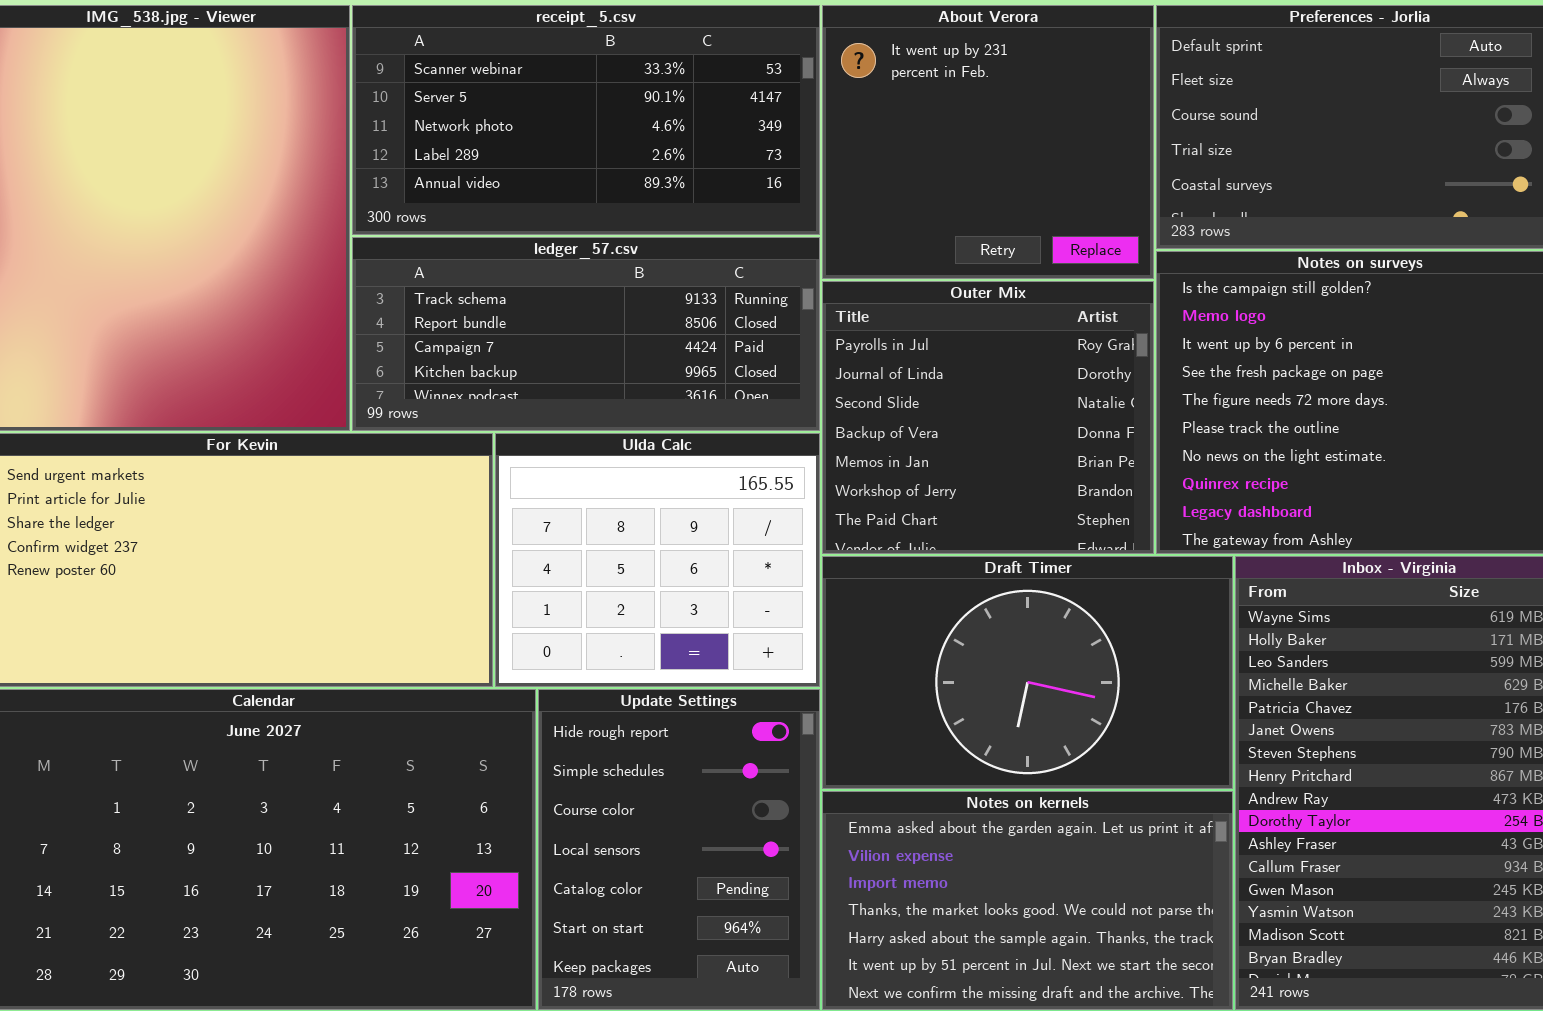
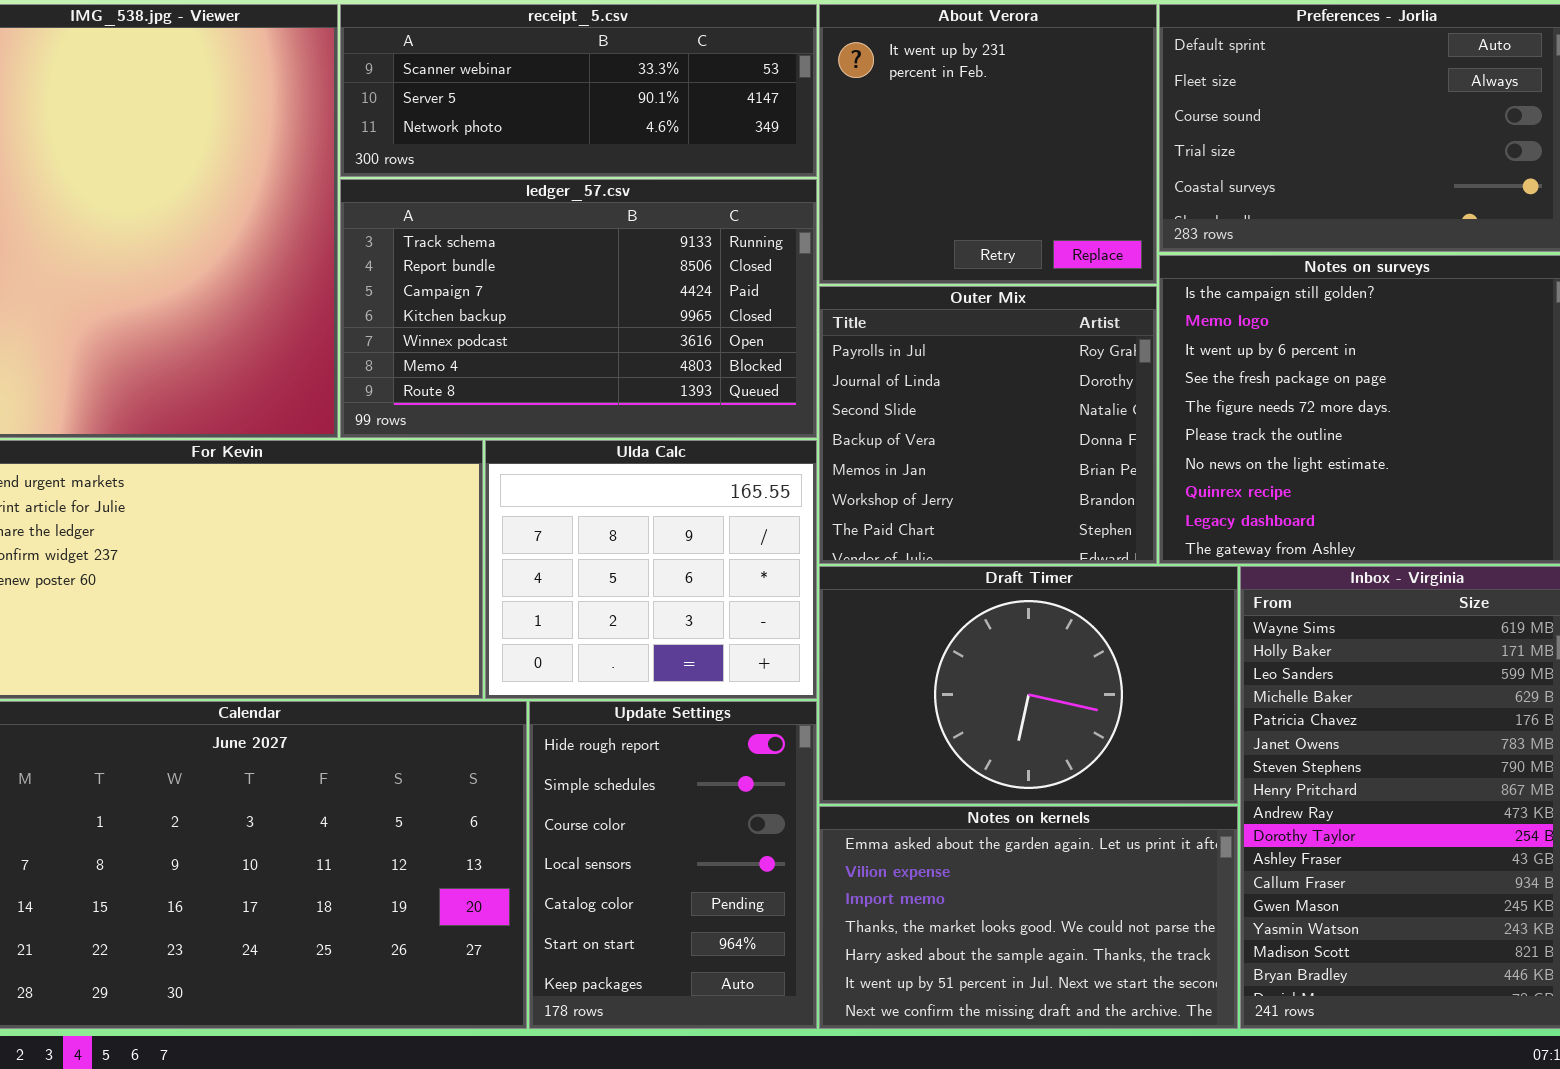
receipt_5.csv: [352,5,820,235] -> [340,4,817,177], resized
ledger_57.csv: [352,237,820,431] -> [340,179,817,438], resized

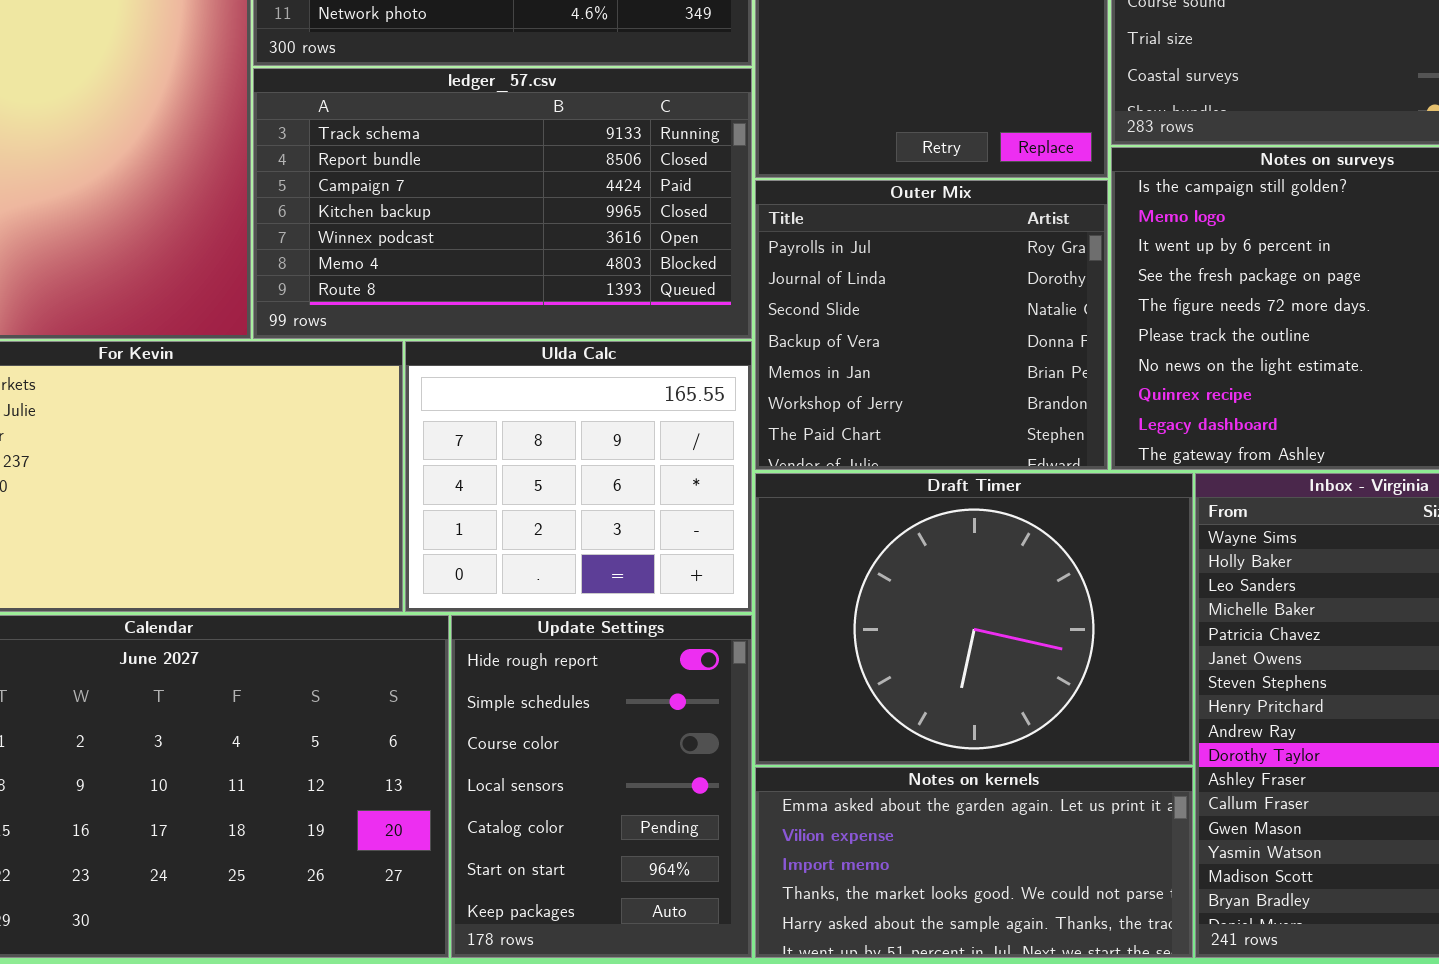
Draft Timer: [819,566,1238,804] -> [755,473,1193,765], resized
Notes on kernels: [819,806,1238,1029] -> [755,767,1193,958], resized

